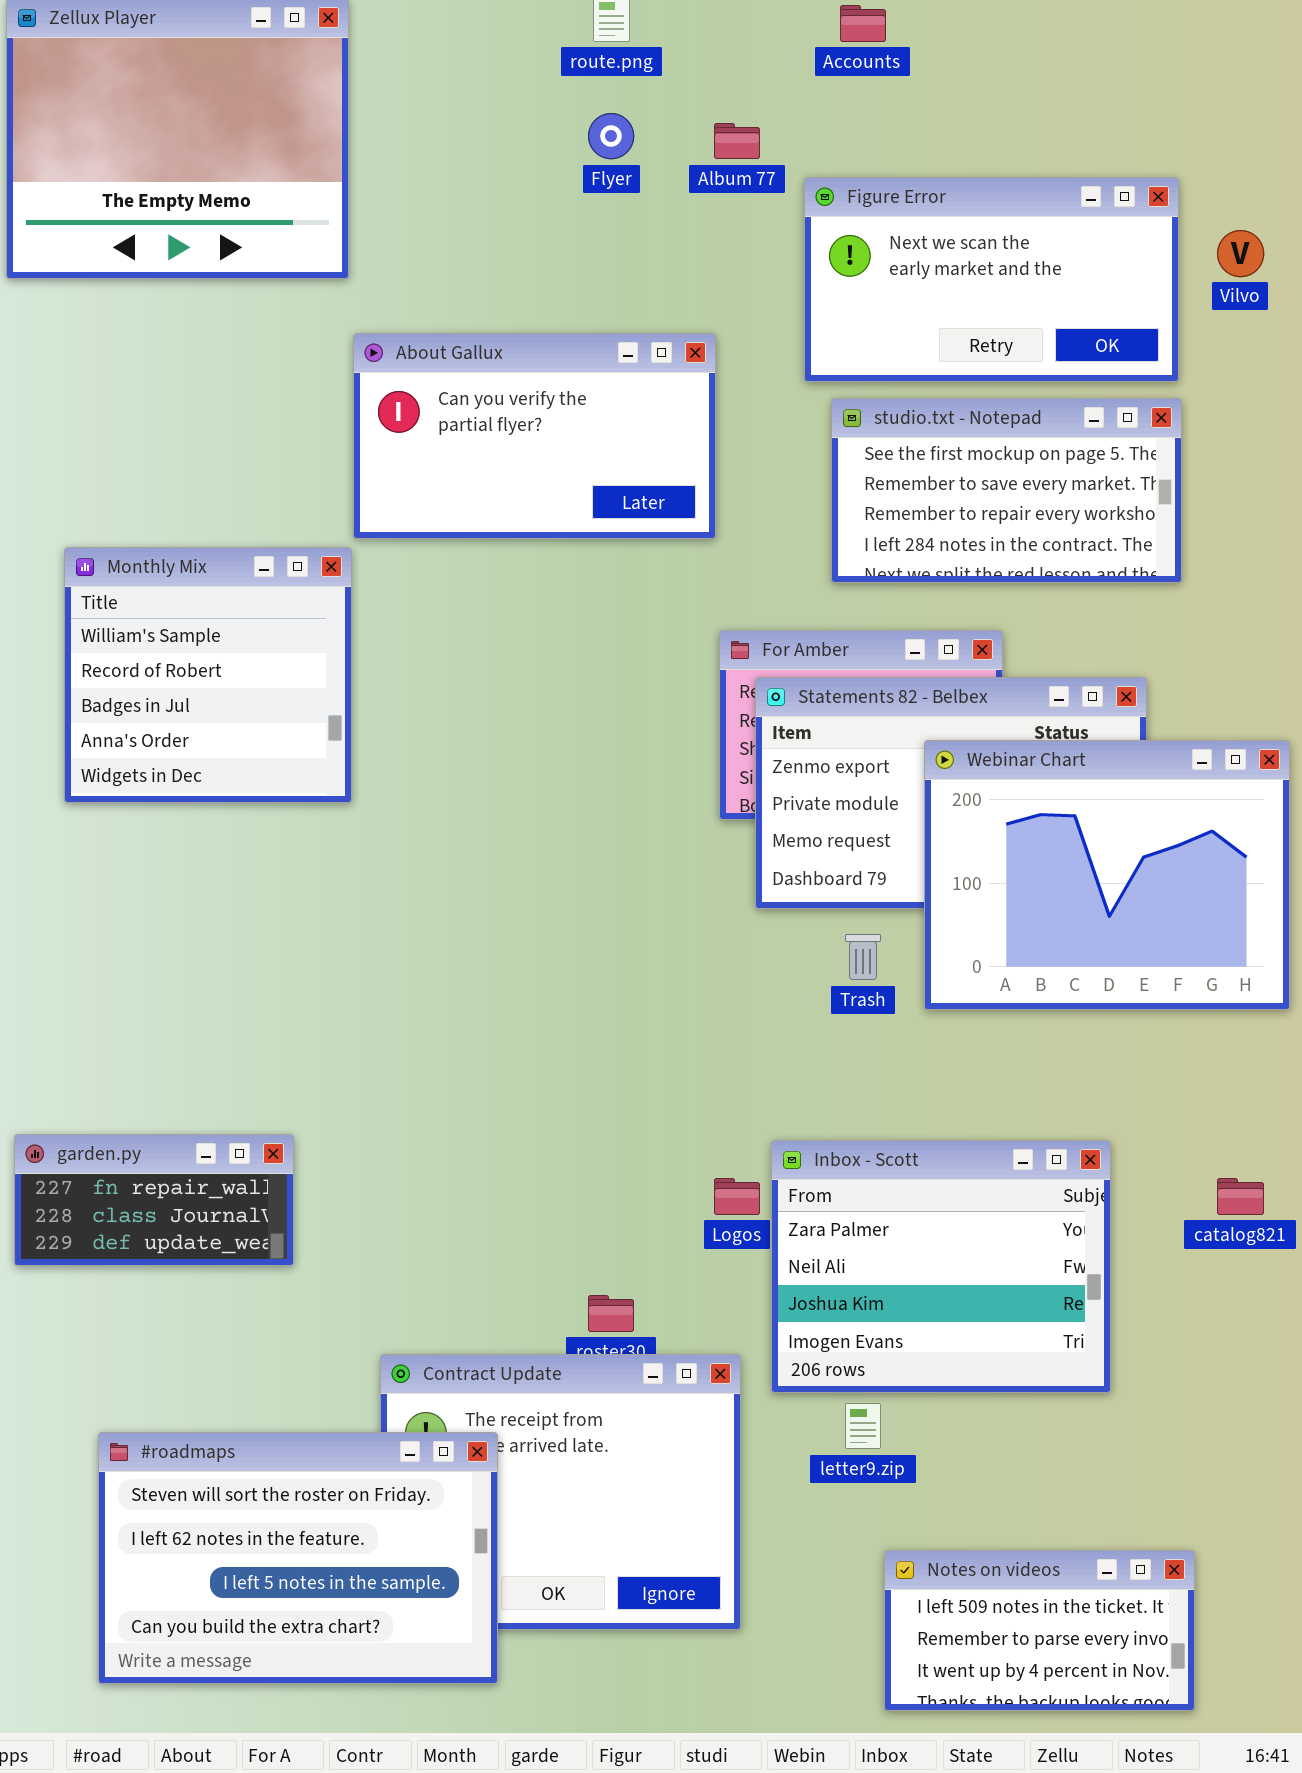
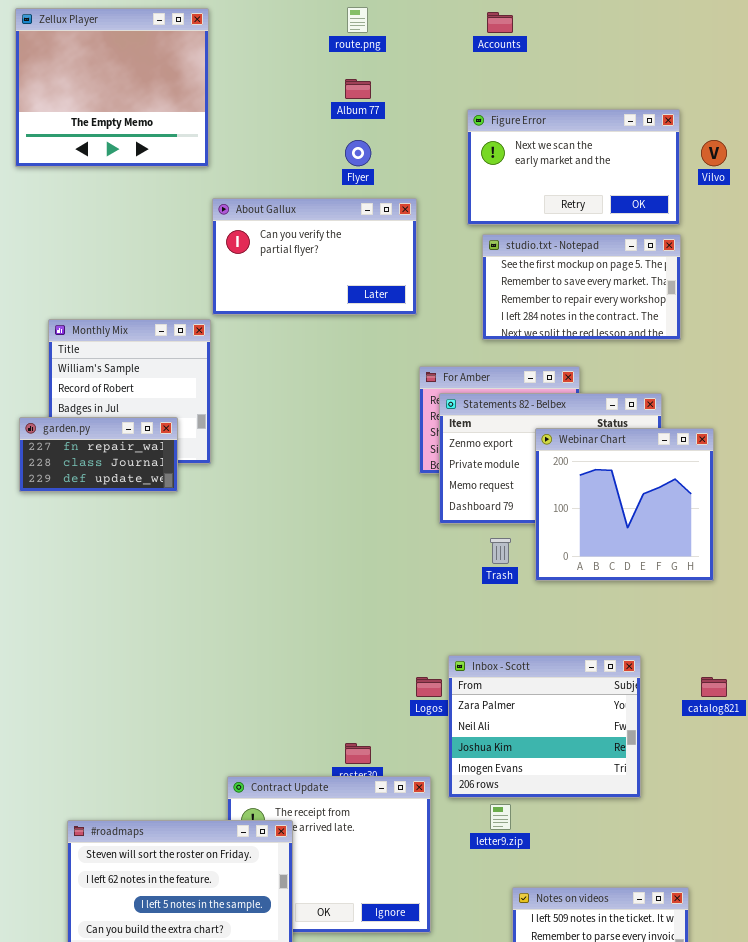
Flyer: [588,113,634,159] -> [345,140,371,166], moved
Album 77: [714,123,760,159] -> [345,79,371,99], moved
Webinar Chart: [924,740,1290,1010] -> [535,428,714,581], resized
garden.py: [14,1134,294,1266] -> [19,417,178,492], moved

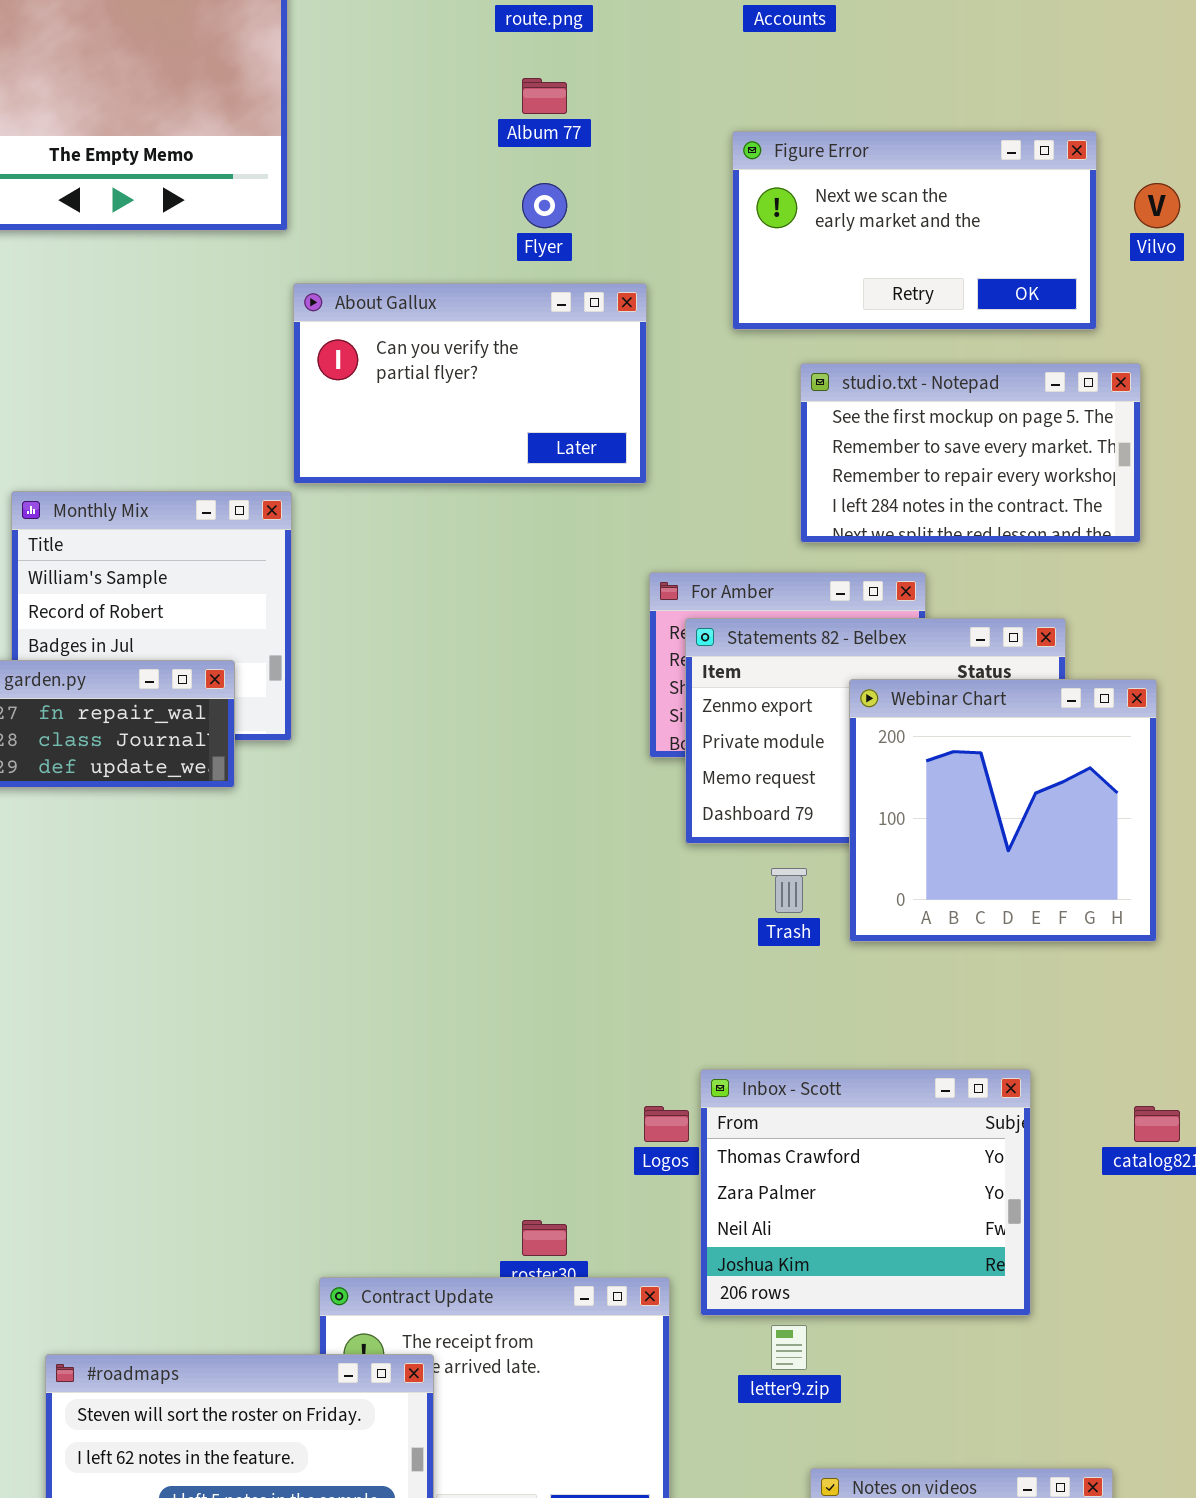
studio.txt - Notepad: [482,234,681,340] -> [800,363,1141,543], moved
Inbox - Scott: [448,655,641,798] -> [700,1069,1031,1316], scrolled up 1 row

